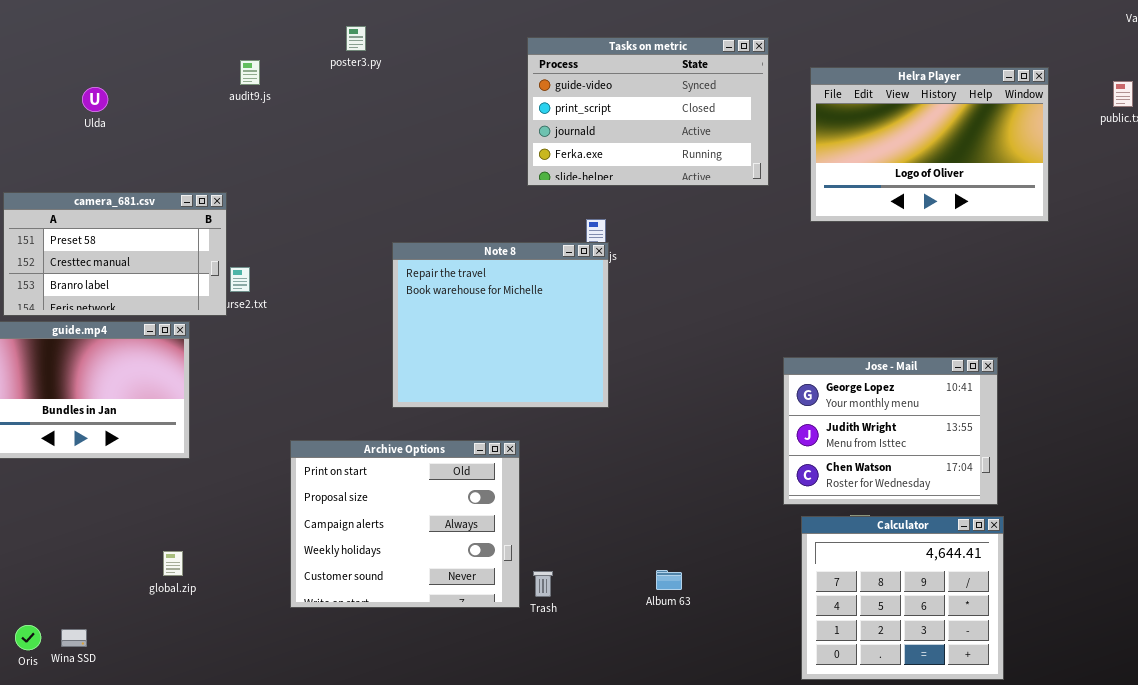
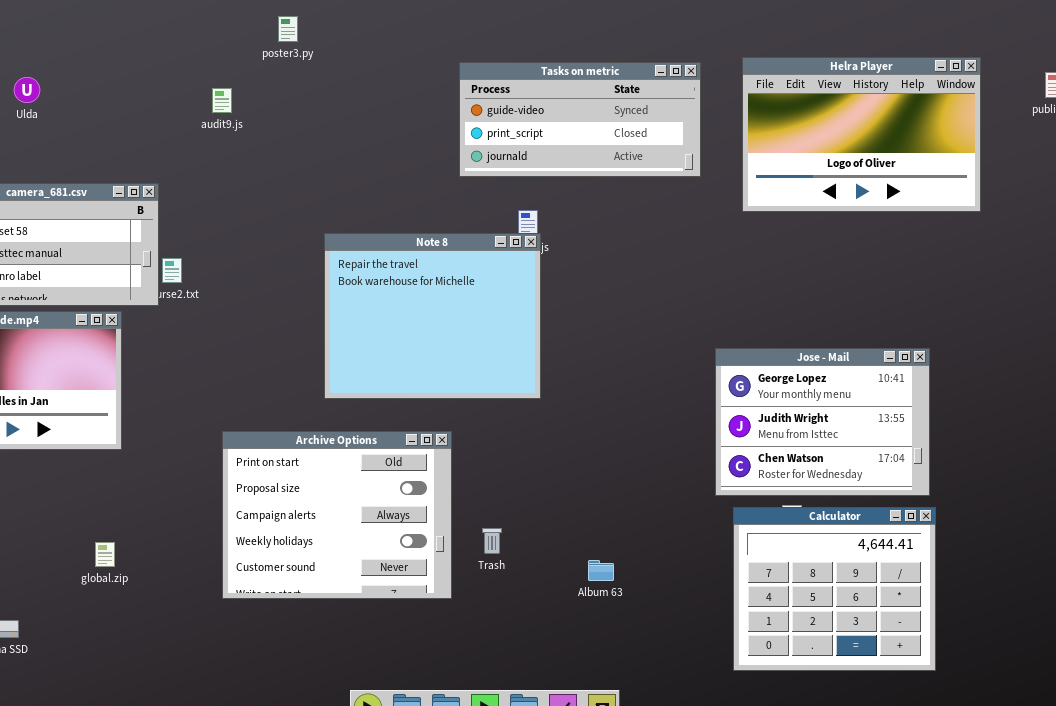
Tasks on metric: [527,37,769,186] -> [459,62,701,177], resized
audit9.js: [240,60,260,85] -> [212,88,232,113], moved
Trash: [533,571,553,597] -> [482,528,502,554], moved

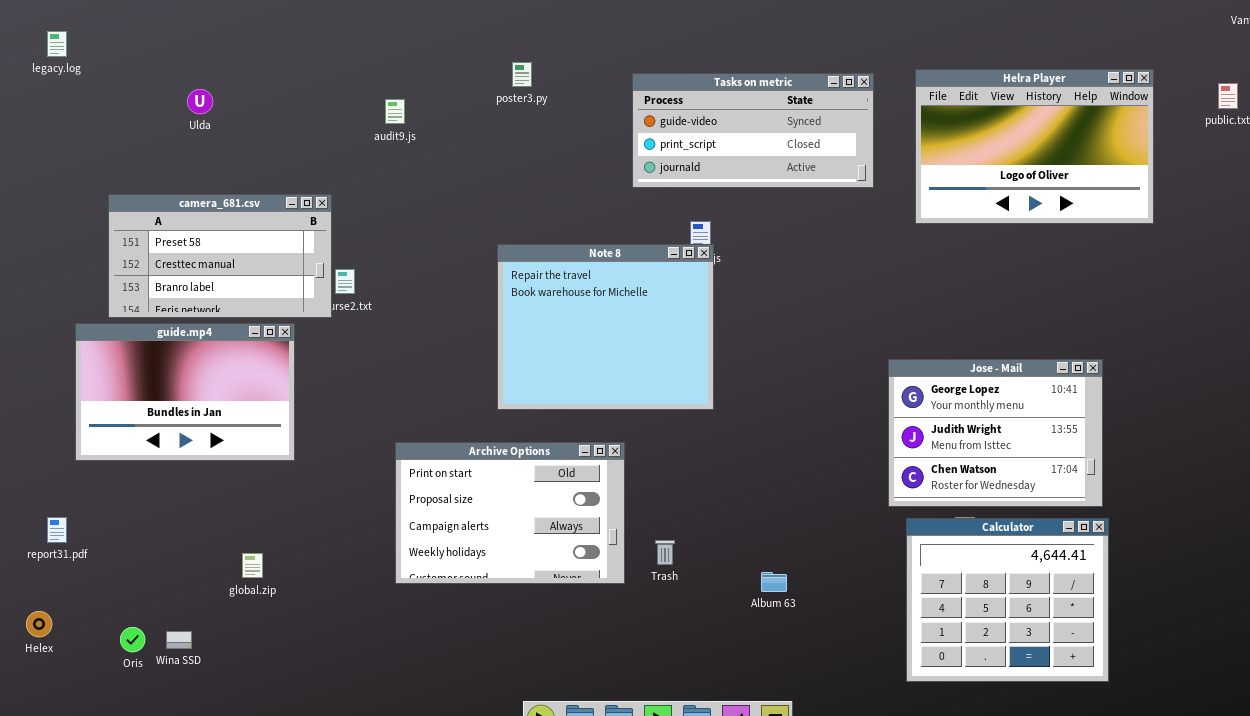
poster3.py: [278,16,298,42] -> [512,62,532,87], moved
Archive Options: [222,431,452,599] -> [395,442,625,584], resized
global.zip: [95,542,115,567] -> [242,553,263,578], moved

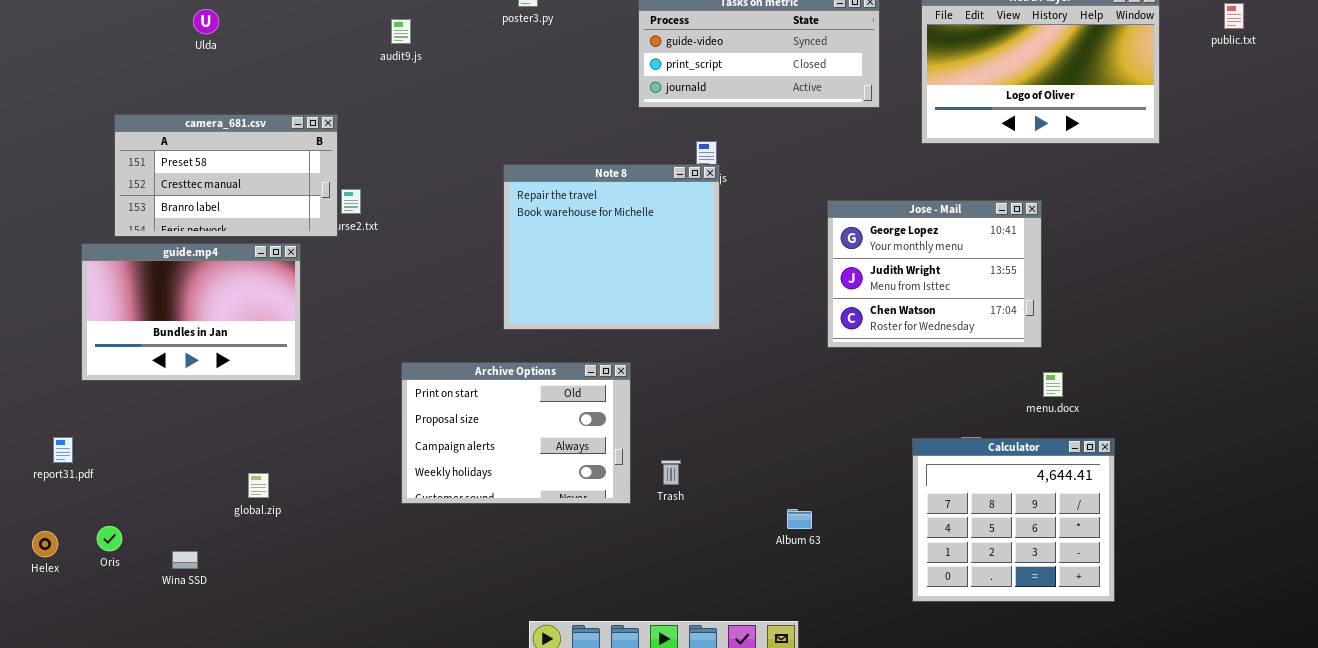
Jose - Mail: [888,359,1103,507] -> [827,200,1042,348], moved
Album 63: [761,572,787,592] -> [787,509,812,529], moved
Oris: [120,627,145,652] -> [97,526,122,551], moved

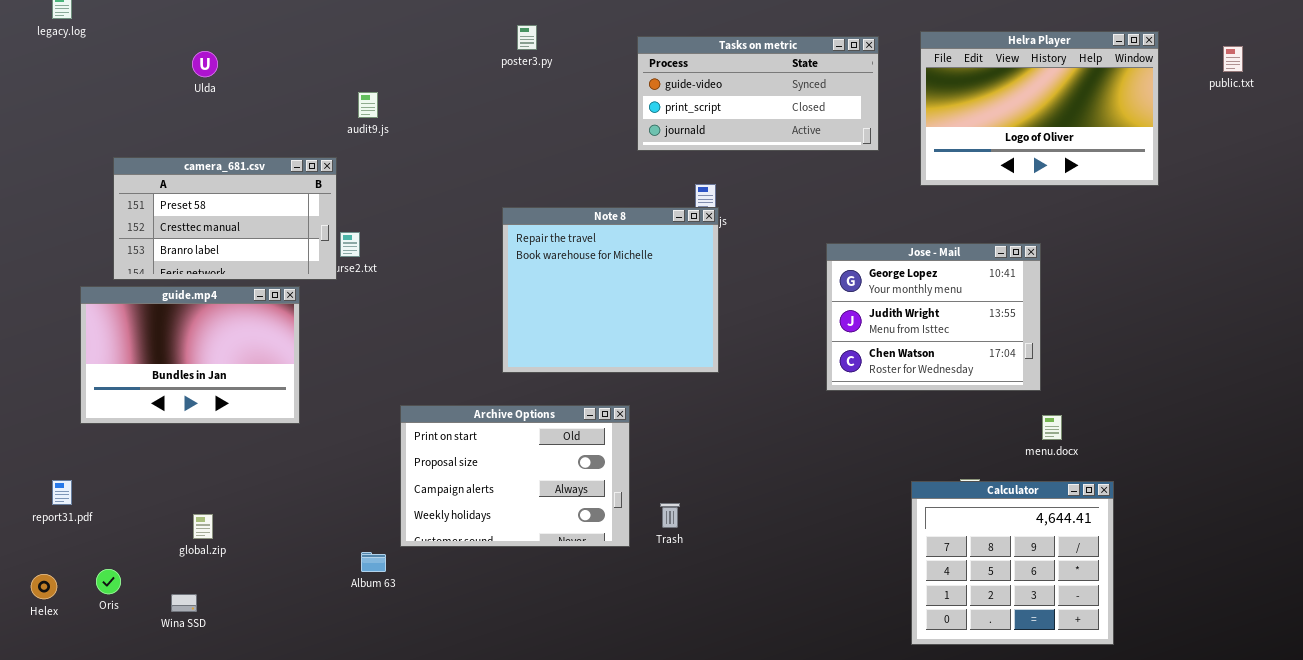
audit9.js: [391,19,411,44] -> [358,92,378,118], moved
global.zip: [248,473,269,498] -> [193,514,213,539], moved
Album 63: [787,509,812,529] -> [361,552,386,572], moved

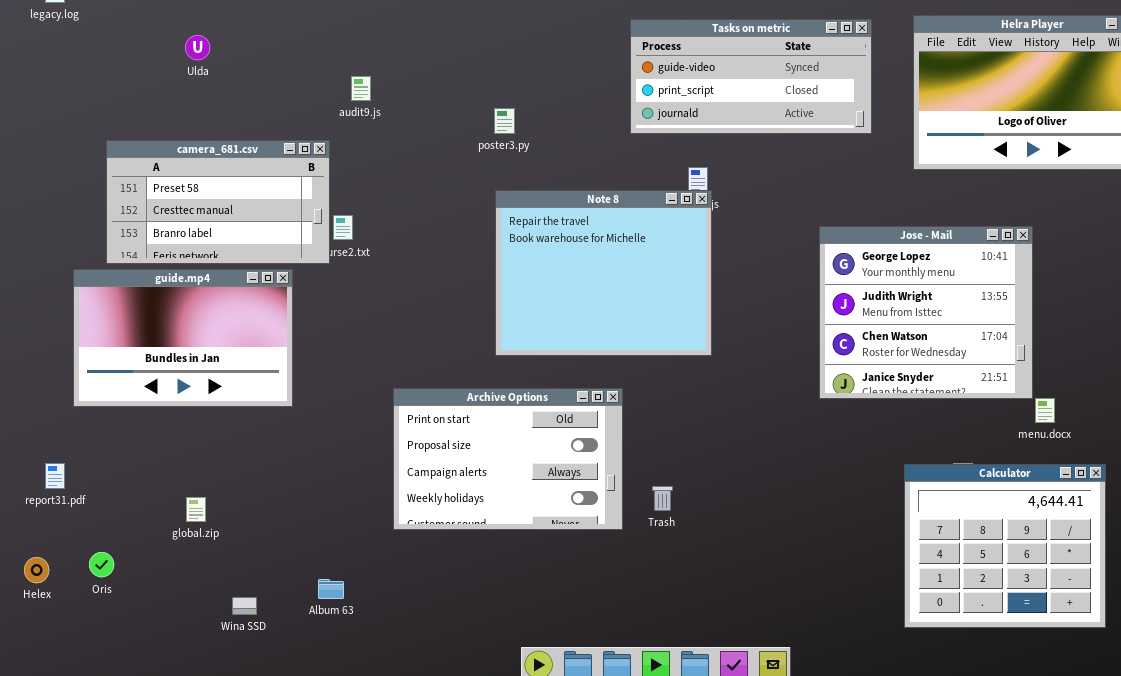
poster3.py: [517,25,537,50] -> [494,108,515,134], moved
Jose - Mail: [826,243,1041,391] -> [819,226,1033,399], resized
Album 63: [361,552,386,572] -> [318,579,344,599], moved
Wina SSD: [171,594,197,612] -> [232,597,257,615], moved

